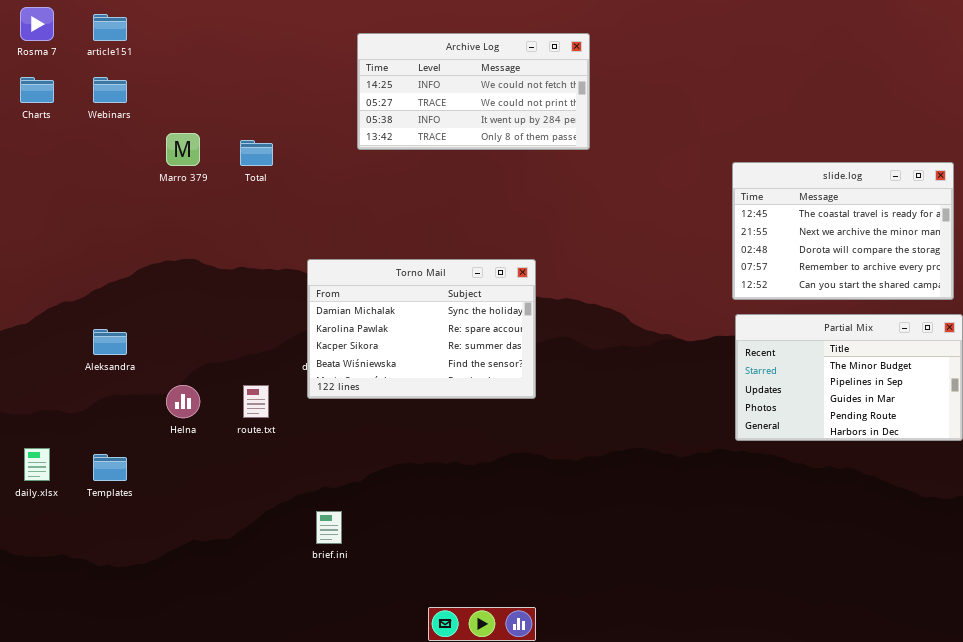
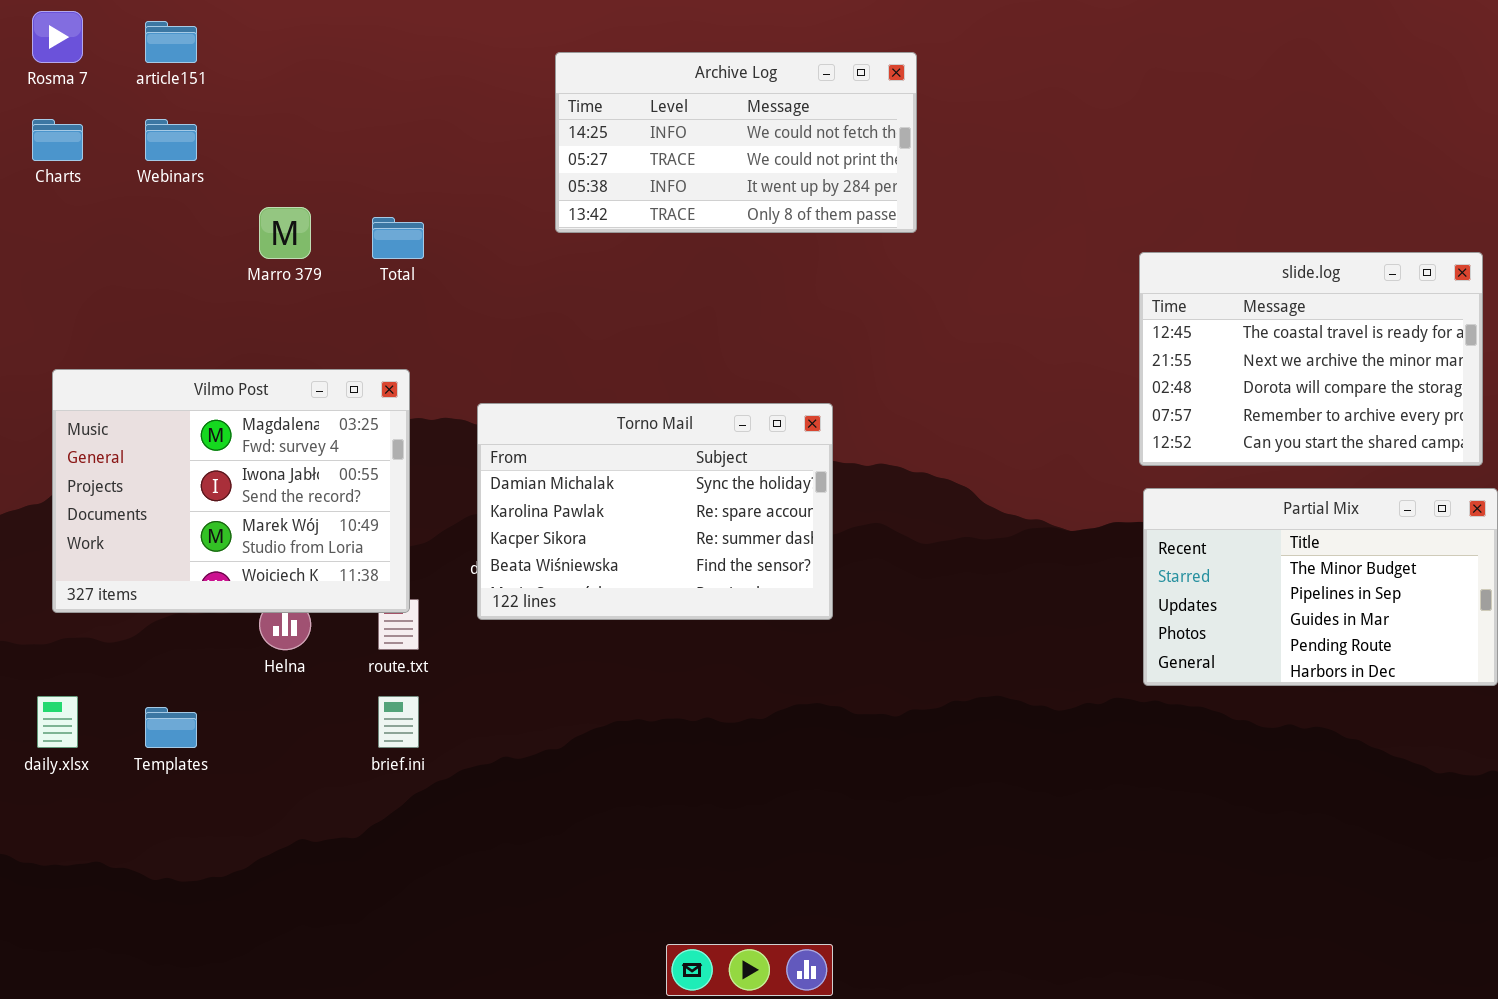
Vilmo Post: none -> [52,369,410,613], opened
brief.ini: [316,511,342,544] -> [378,696,419,748], moved

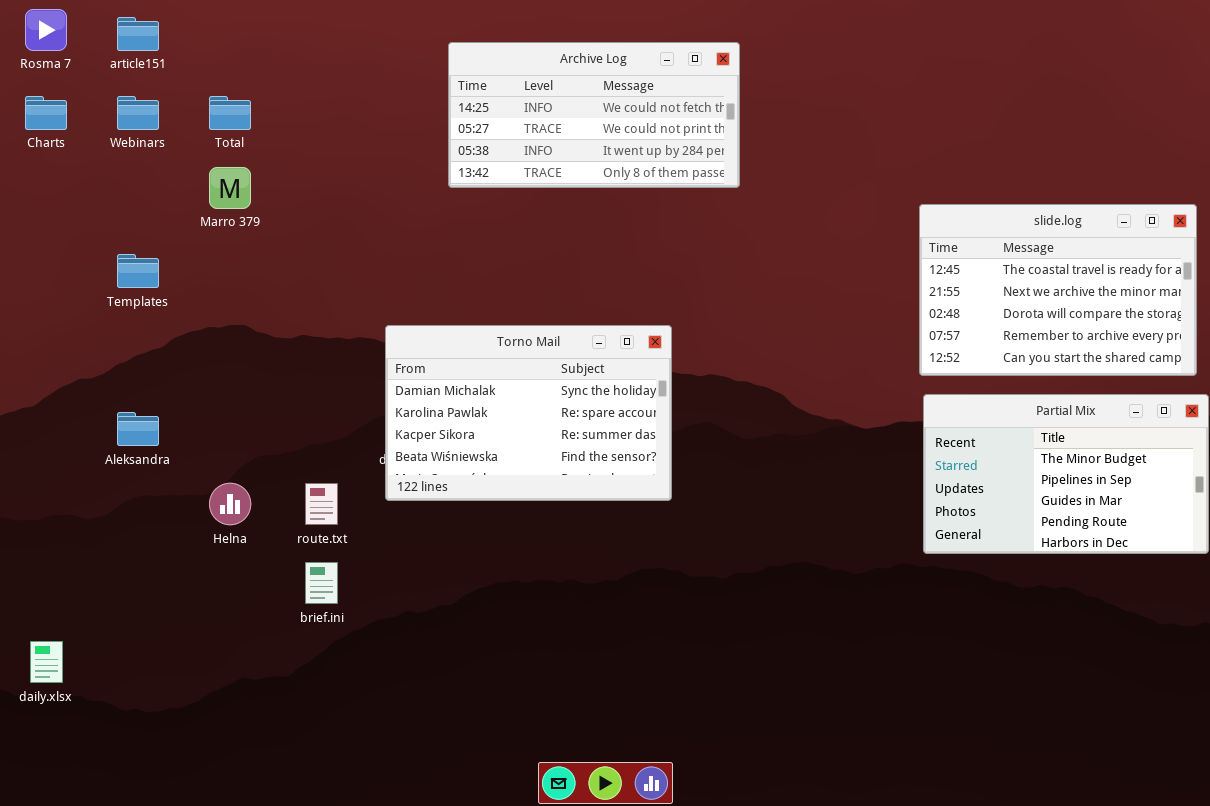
Total: [372,217,424,259] -> [209,96,251,130], moved
Vilmo Post: [52,369,410,613] -> none, closed
daily.xlsx: [37,696,78,748] -> [30,641,63,683], moved
Templates: [145,707,197,748] -> [117,254,159,288], moved

